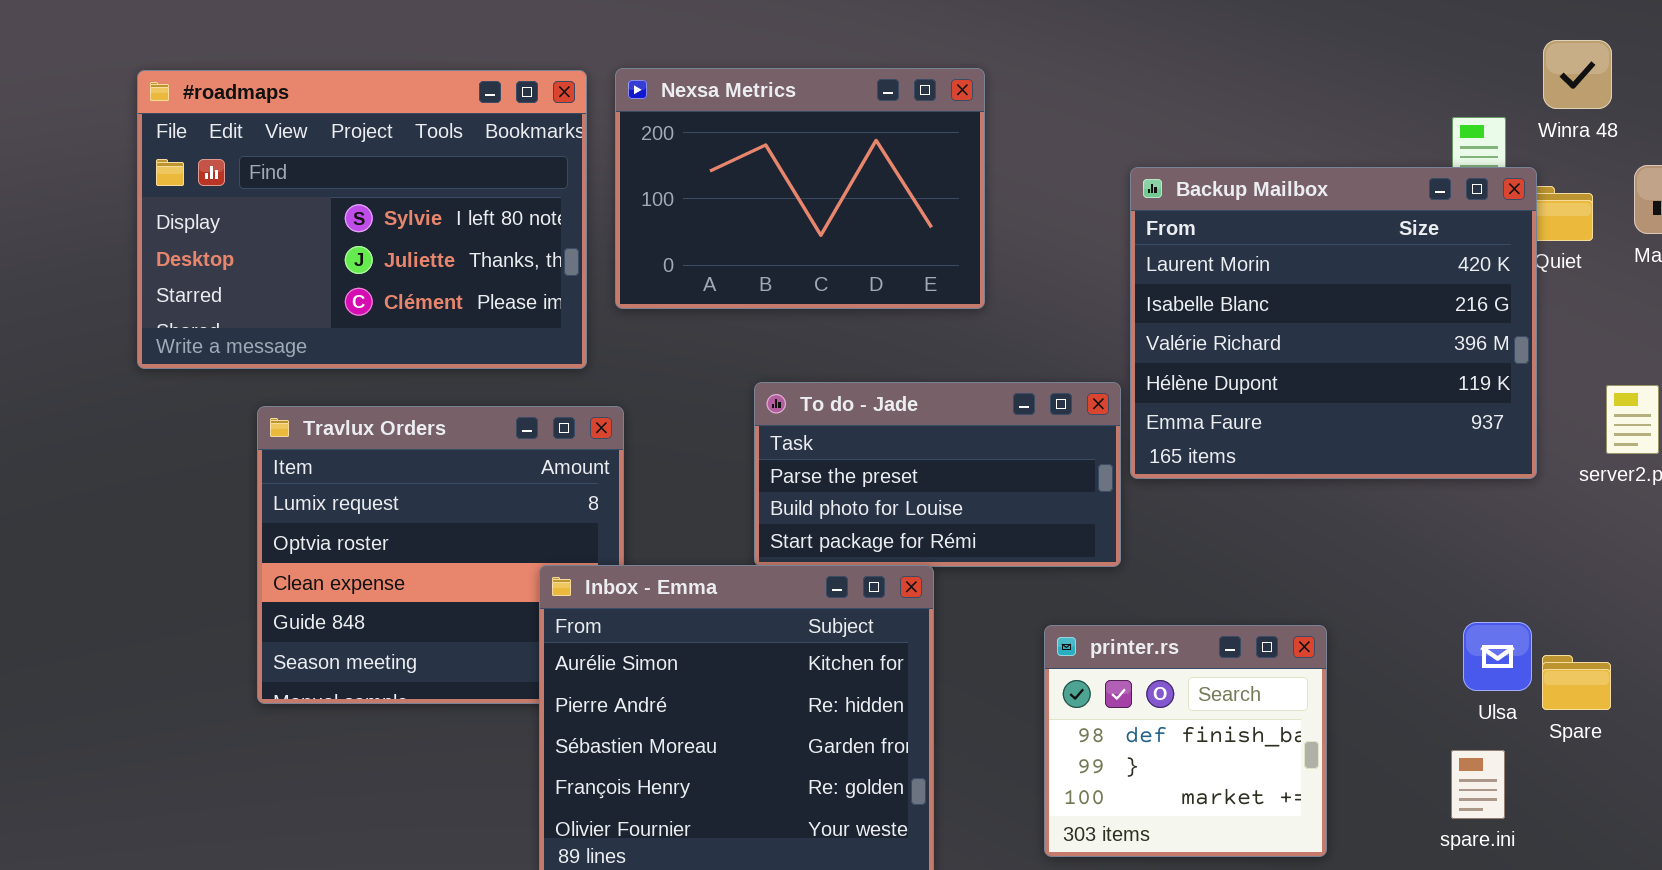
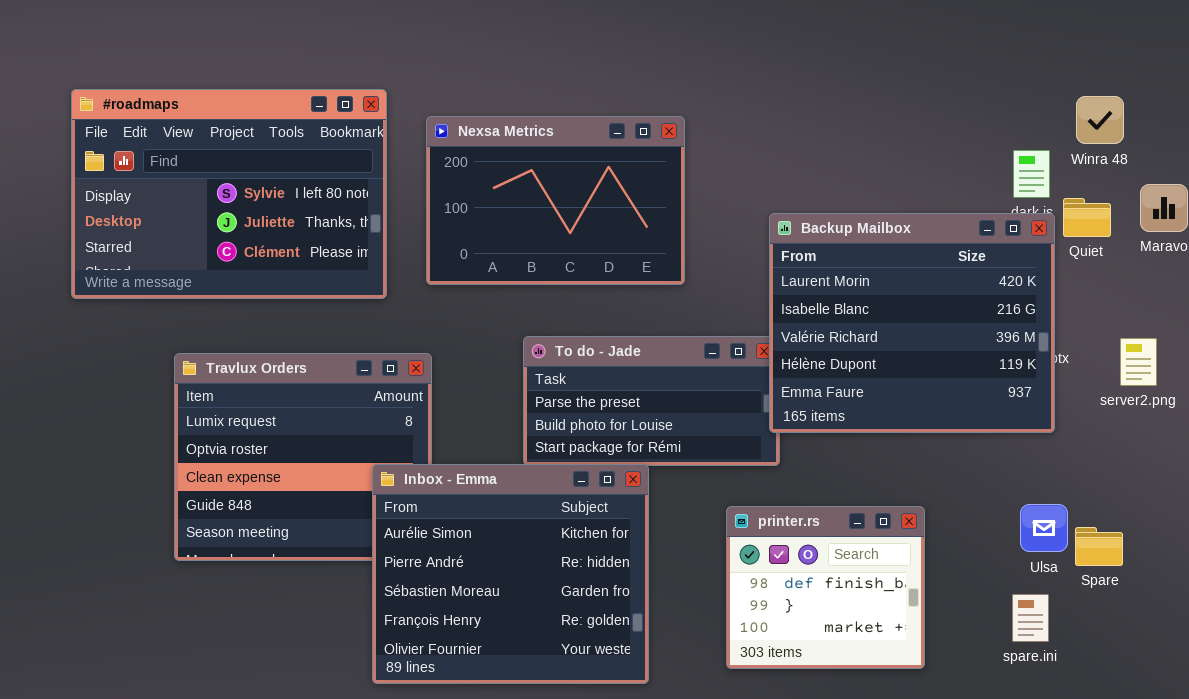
#roadmaps: [137,70,587,369] -> [71,89,387,299], moved
Backup Mailbox: [1130,167,1537,479] -> [769,213,1055,433], moved

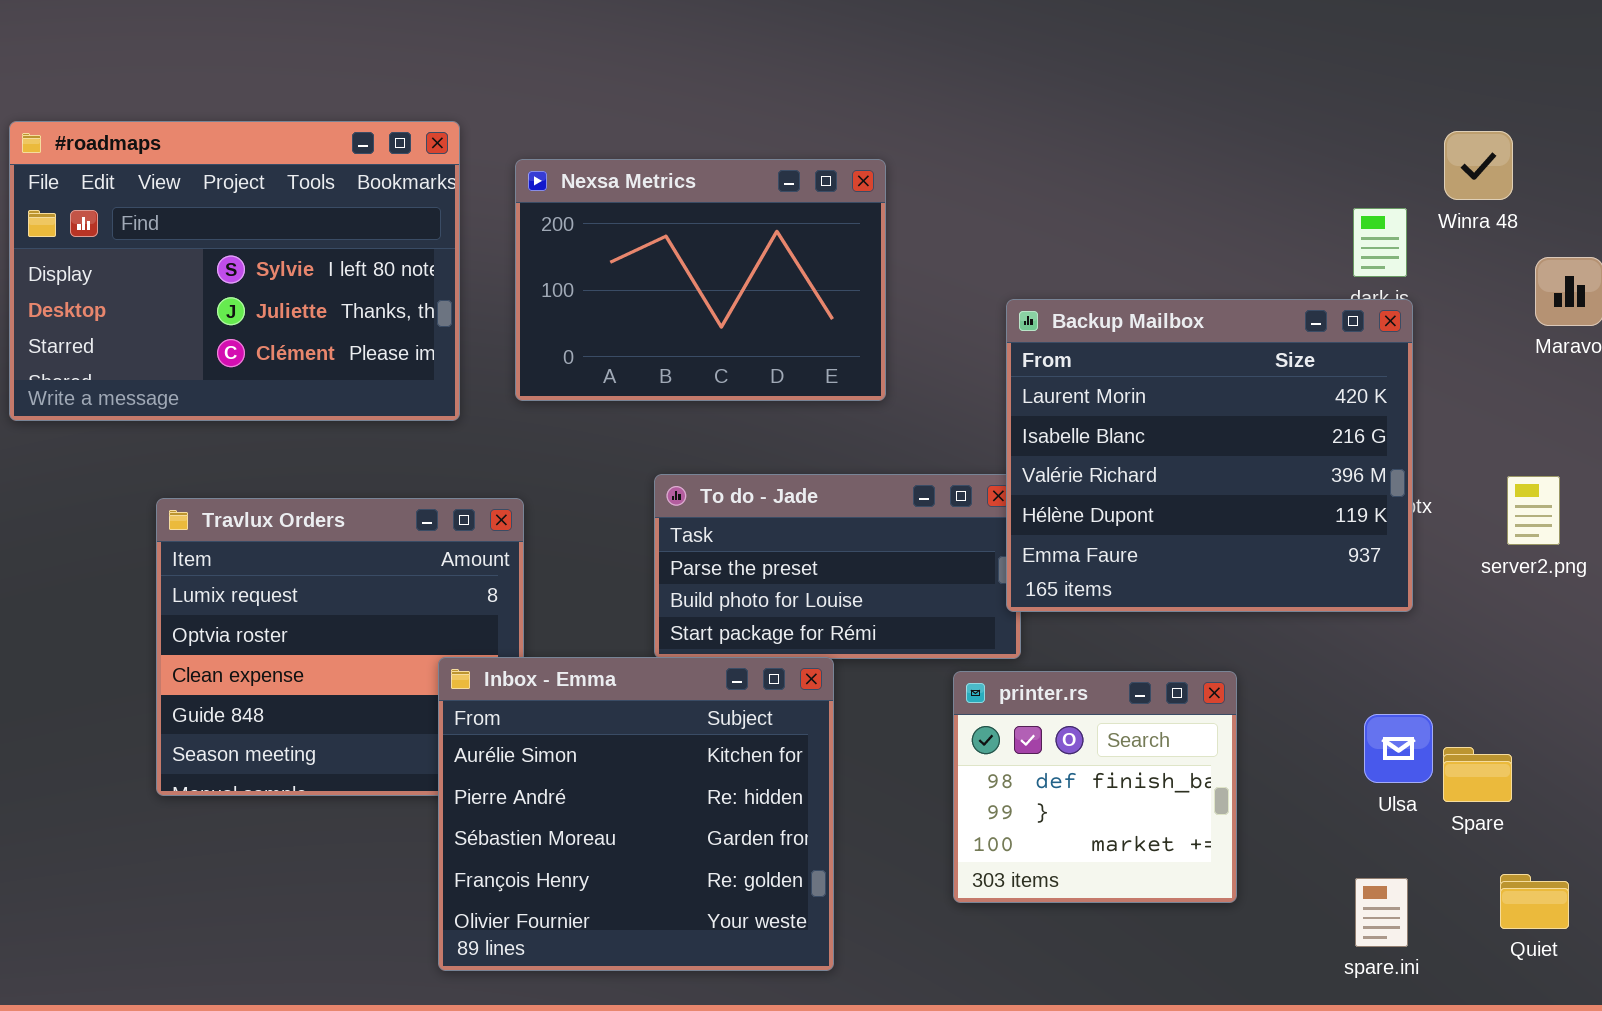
Quiet: [1063,198,1111,237] -> [1500,874,1569,929], moved
printer.rs: [726,506,925,669] -> [953,671,1237,903], moved
spare.ini: [1012,594,1049,642] -> [1355,878,1408,947], moved

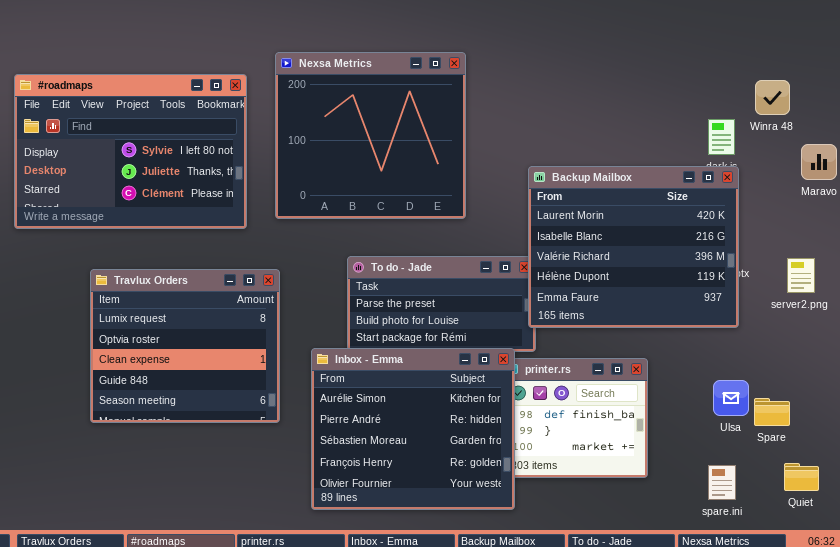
Nexsa Metrics: [515,159,886,401] -> [275,52,466,219], resized
Inbox - Emma: [438,657,834,971] -> [311,348,515,510], moved

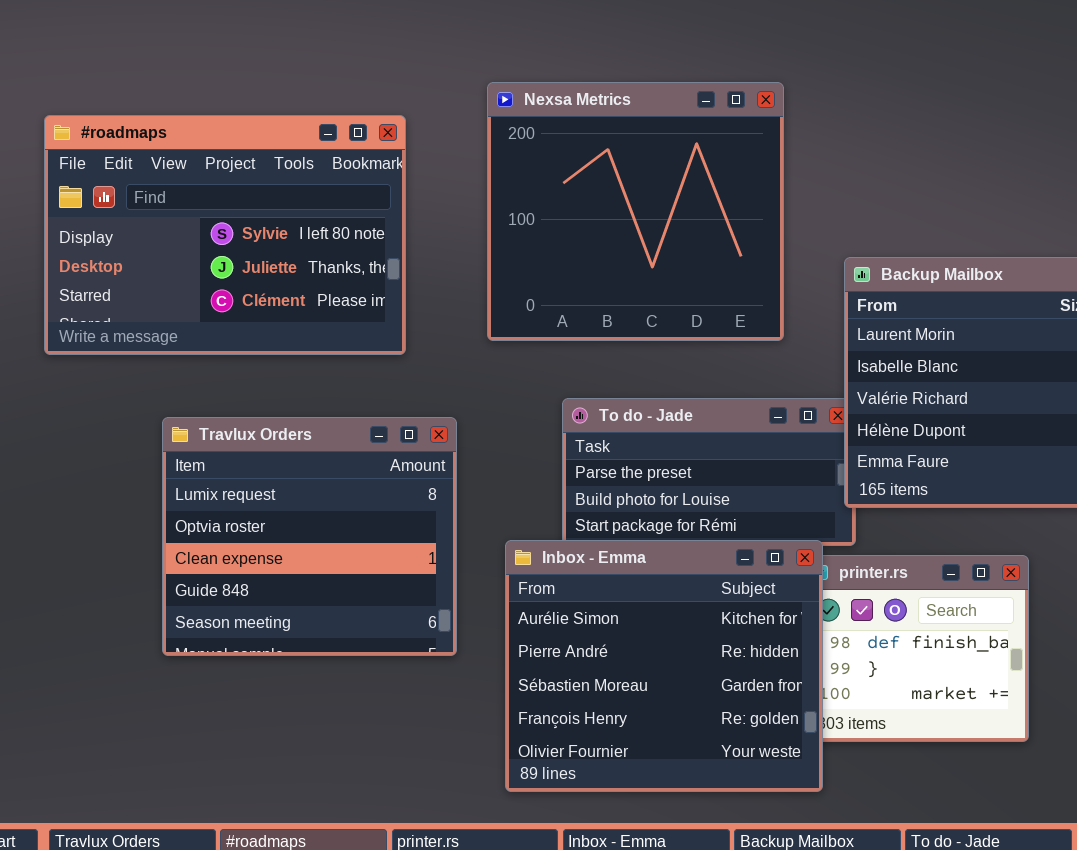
Nexsa Metrics: [275,52,466,219] -> [487,82,784,341], moved

